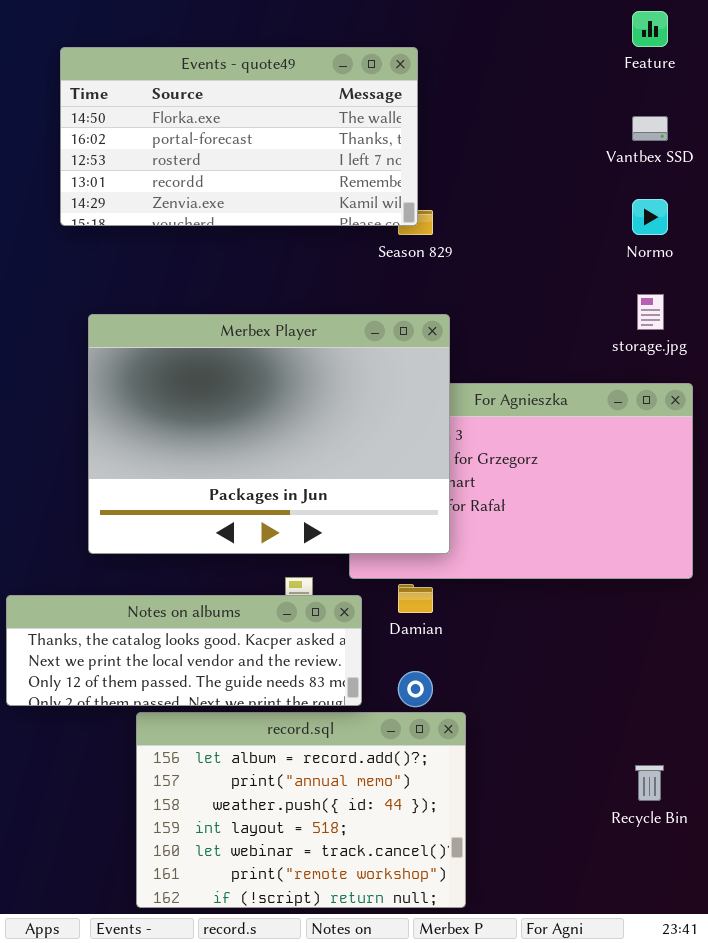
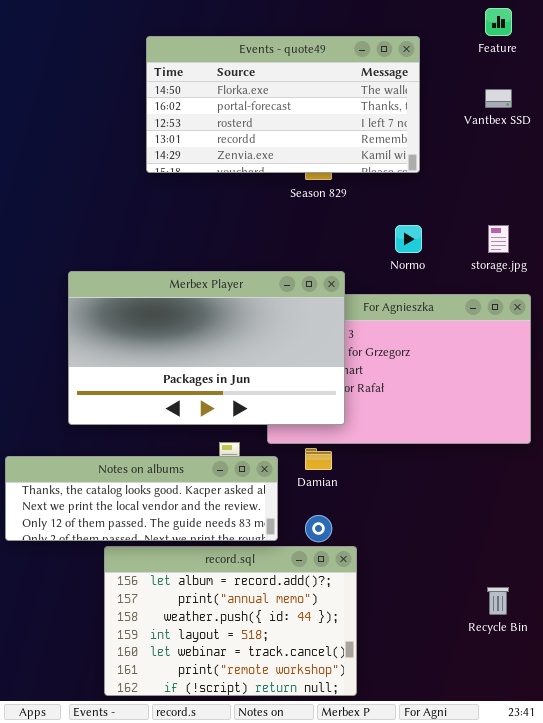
Events - quote49: [60,47,418,226] -> [146,36,420,173], moved
Normo: [632,199,668,235] -> [395,225,422,253], moved
Merbex Player: [88,314,450,554] -> [68,271,345,425], resized

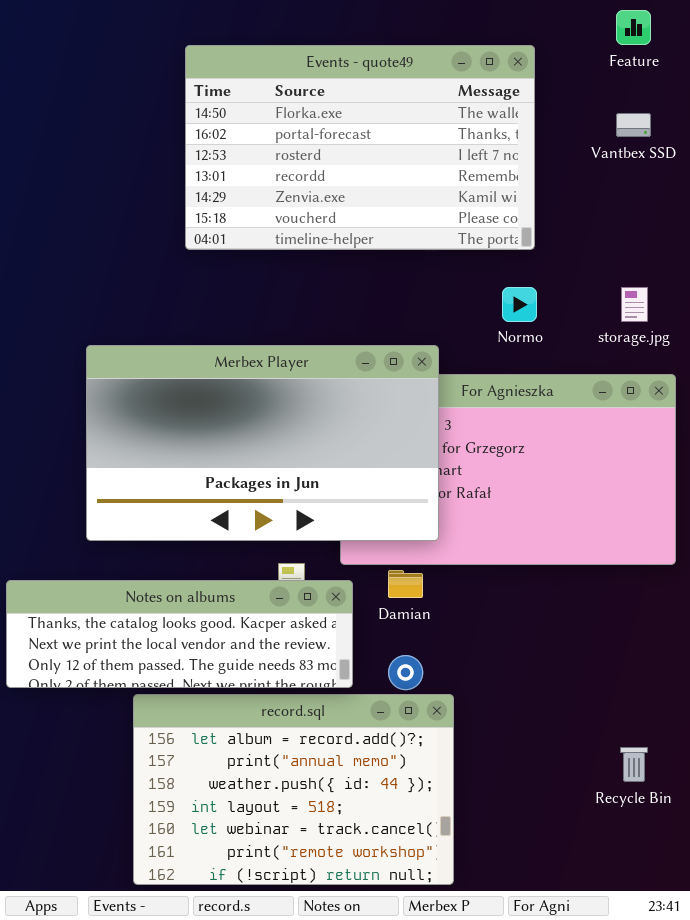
Events - quote49: [146,36,420,173] -> [185,45,535,250], resized

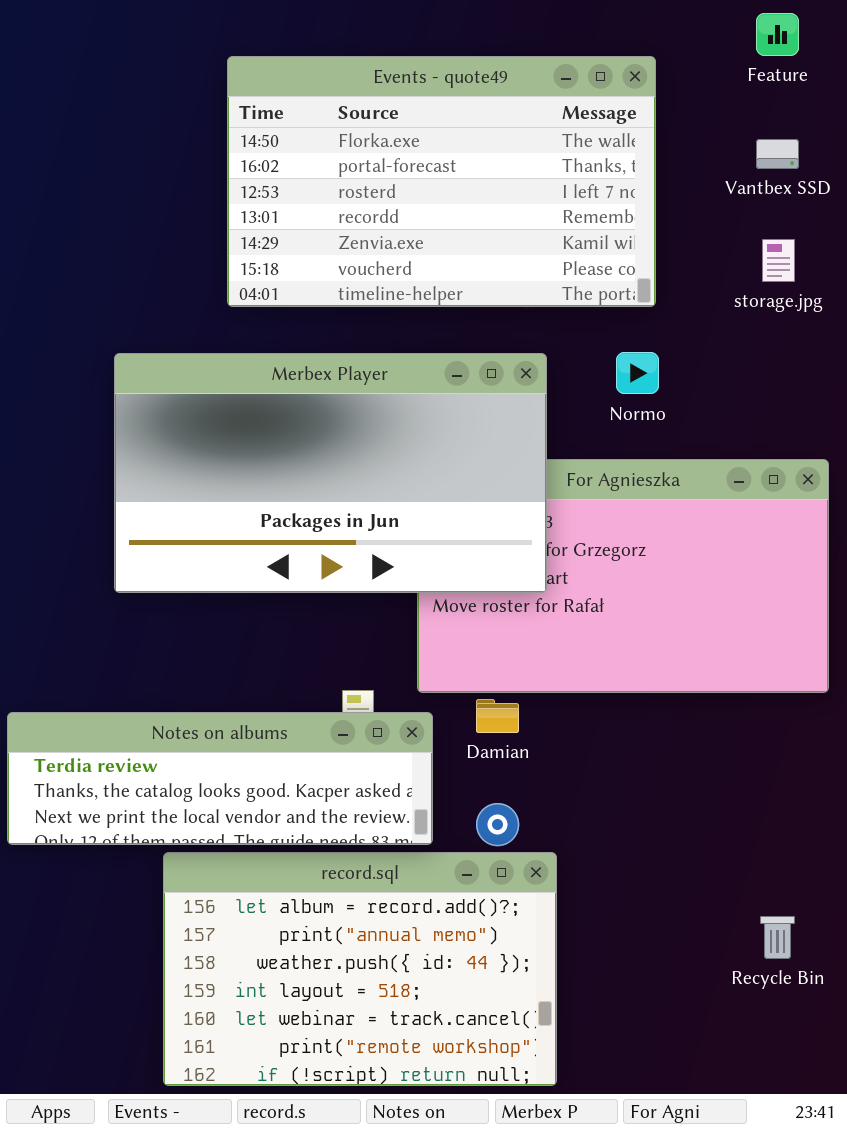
storage.jpg: [621,287,648,322] -> [762,239,795,282], moved
Merbex Player: [86,345,439,541] -> [114,353,547,593], moved
Notes on albums: [6,580,353,688] -> [7,712,433,845], scrolled up 1 row

